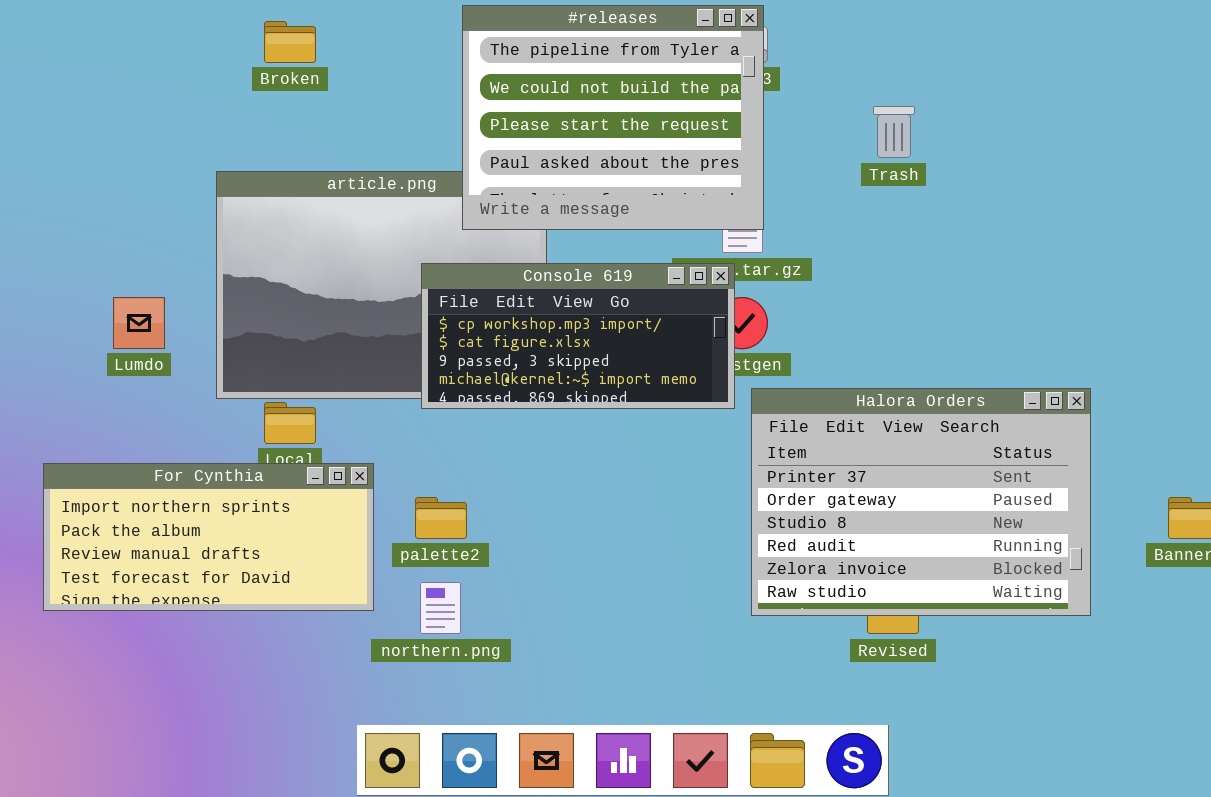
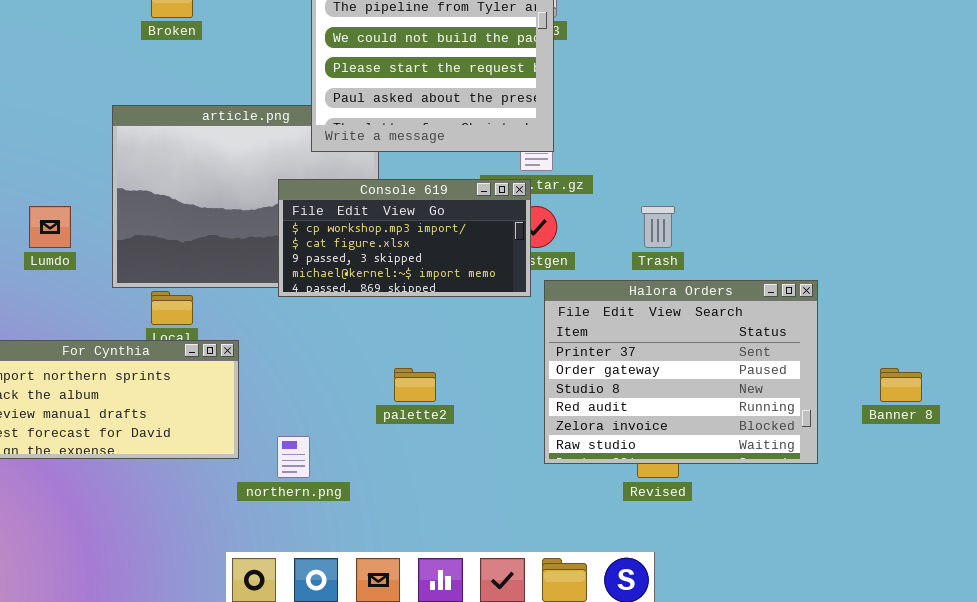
Trash: [873,106,915,158] -> [641,206,675,248], moved
palette2: [415,497,467,539] -> [394,368,436,402], moved

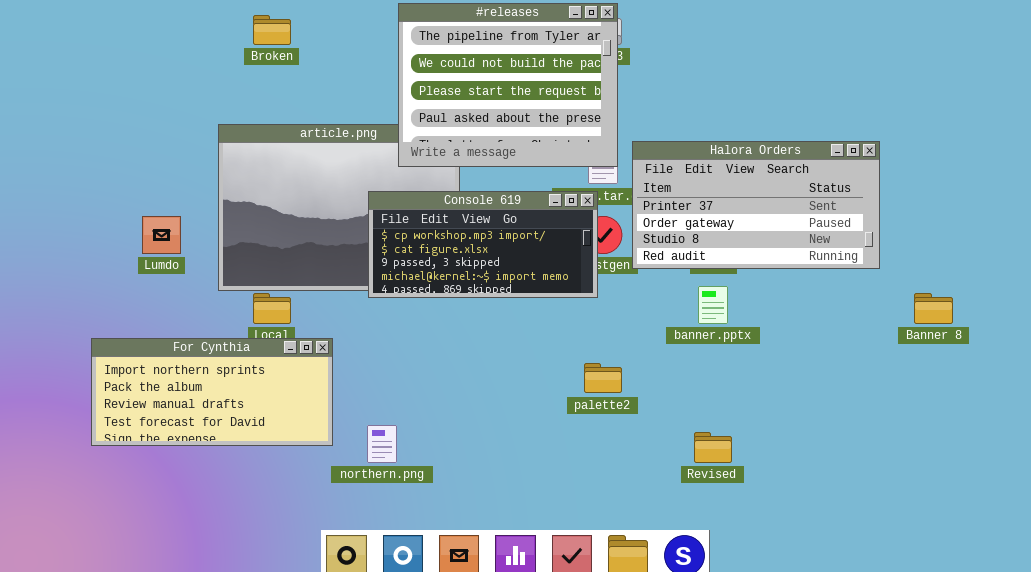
Halora Orders: [544,280,818,464] -> [632,141,880,269], moved, resized
palette2: [394,368,436,402] -> [584,363,622,393], moved
Banner 8: [880,368,922,402] -> [914,293,953,324], moved

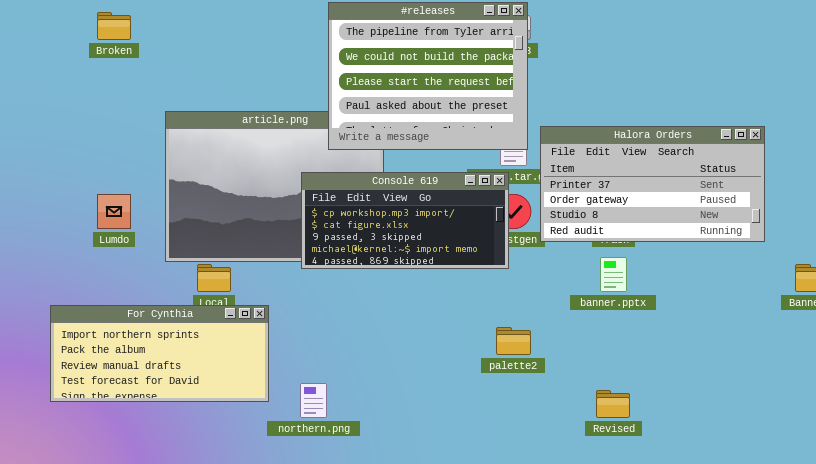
Broken: [253,15,291,45] -> [97,12,131,40], moved

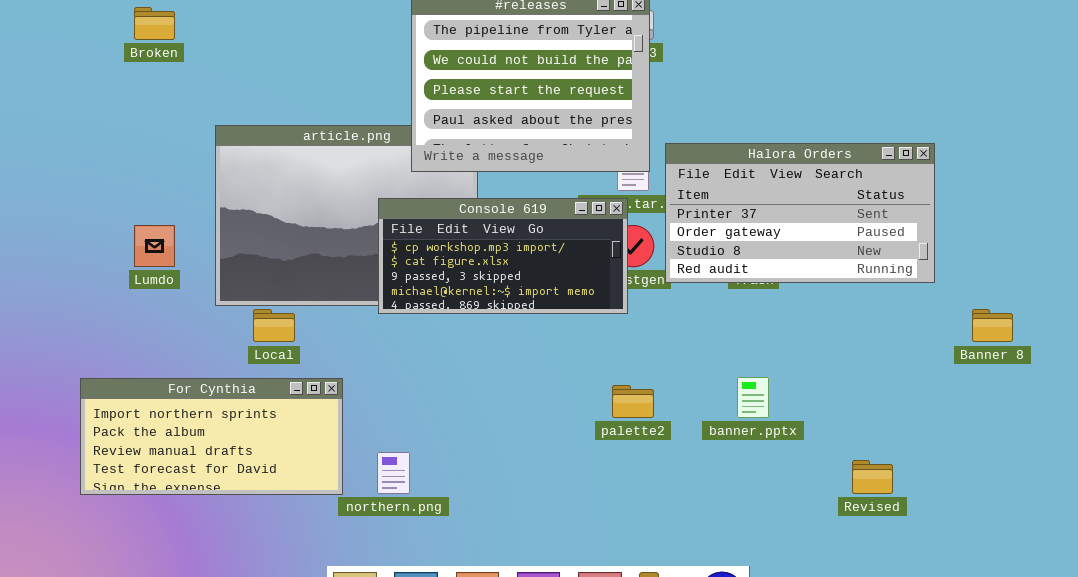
banner.pptx: [600,257,627,292] -> [737,377,769,418], moved
For Cynthia: [50,305,269,402] -> [80,378,343,495], moved
Revised: [596,390,630,418] -> [852,460,893,494], moved

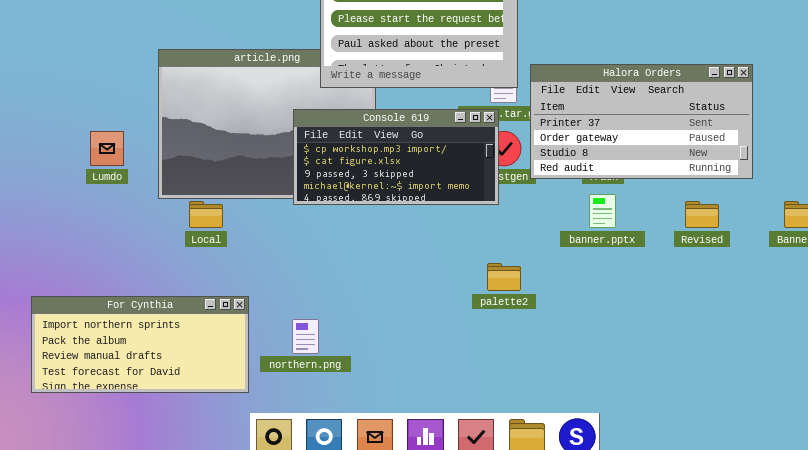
banner.pptx: [737,377,769,418] -> [589,194,616,228], moved
For Cynthia: [80,378,343,495] -> [31,296,249,393], moved
Revised: [852,460,893,494] -> [685,201,719,228], moved

